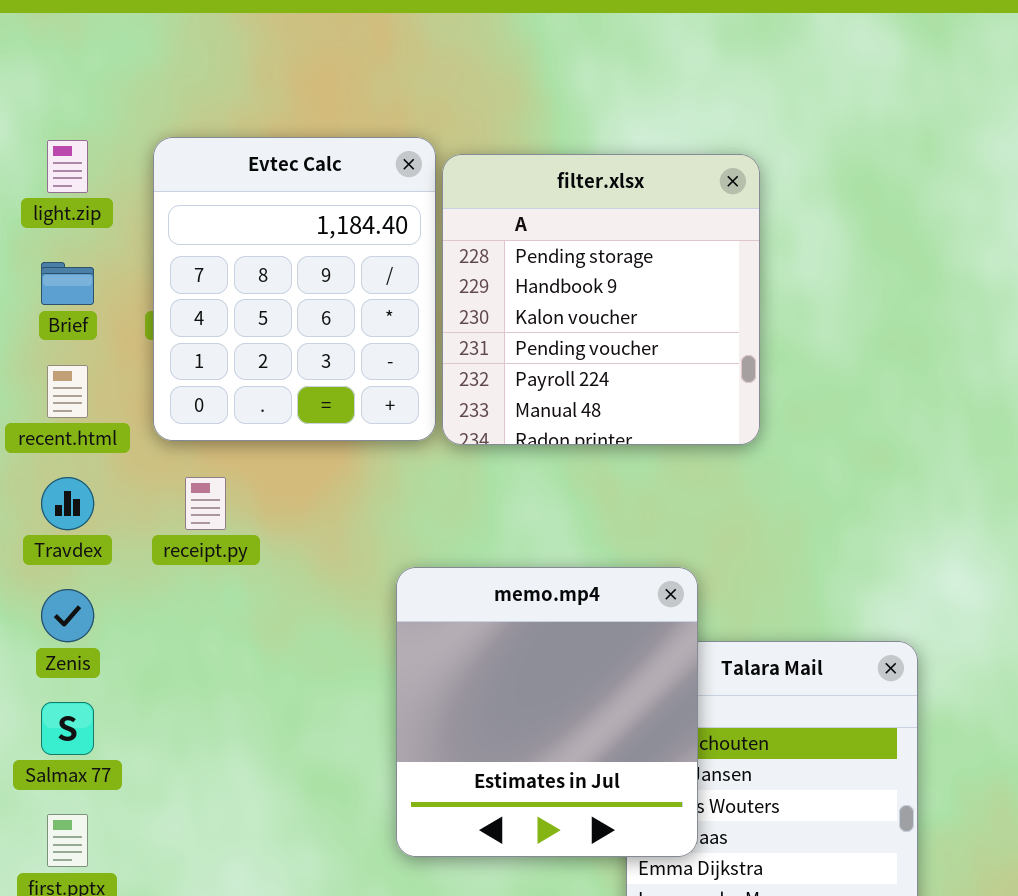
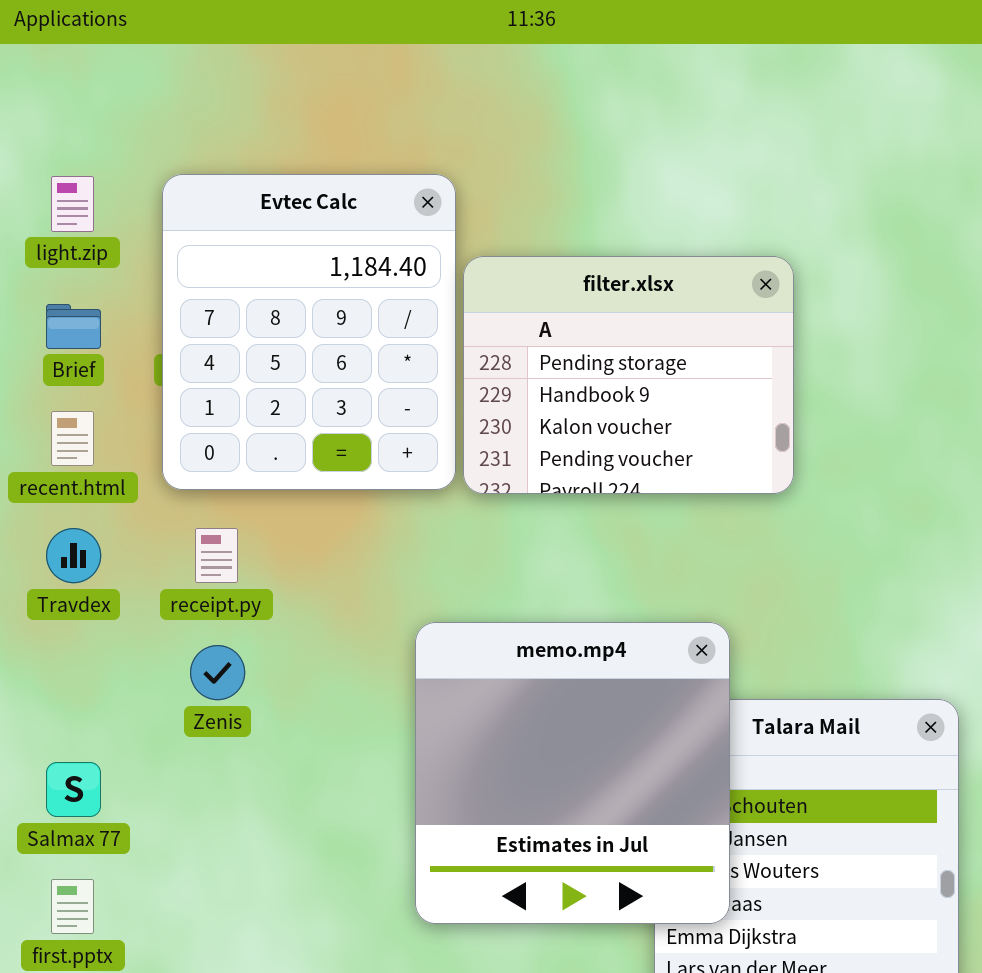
filter.xlsx: [442,154,760,445] -> [463,256,794,494], resized
Zenis: [41,589,94,642] -> [190,645,245,700], moved

